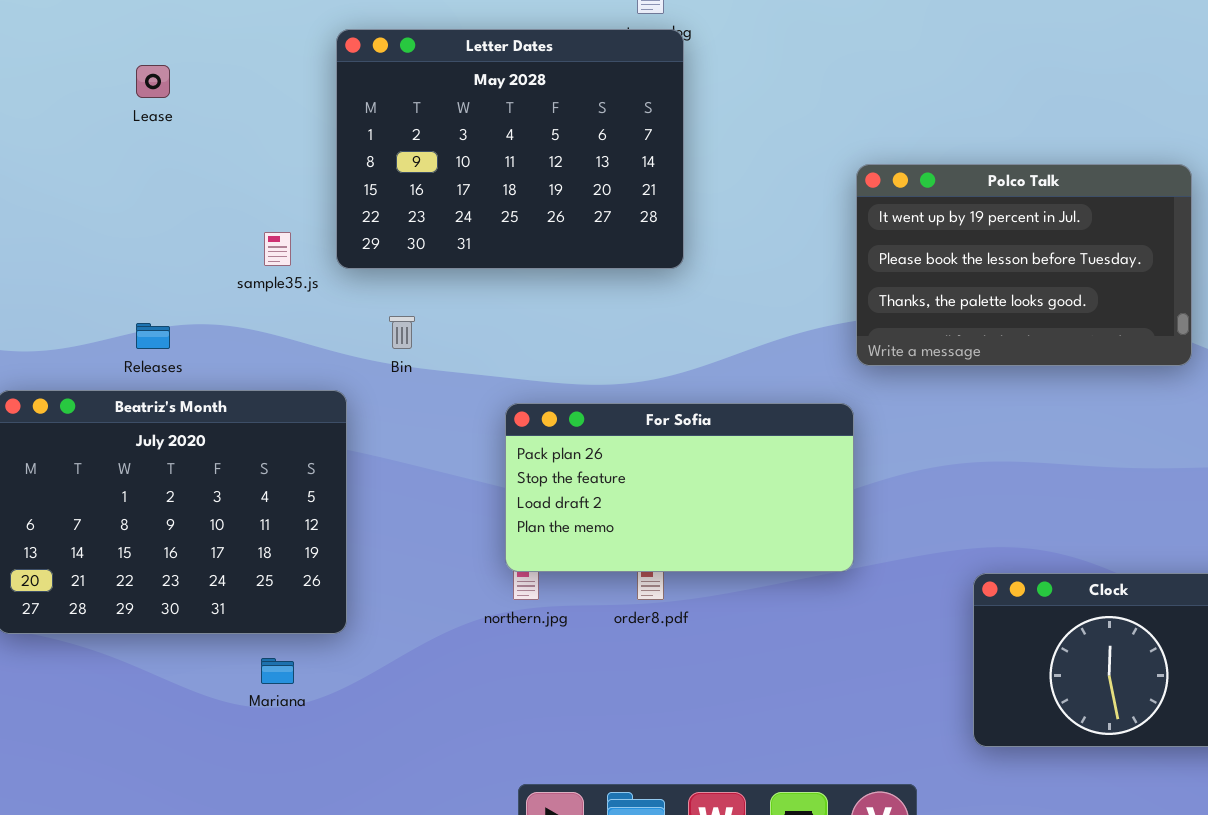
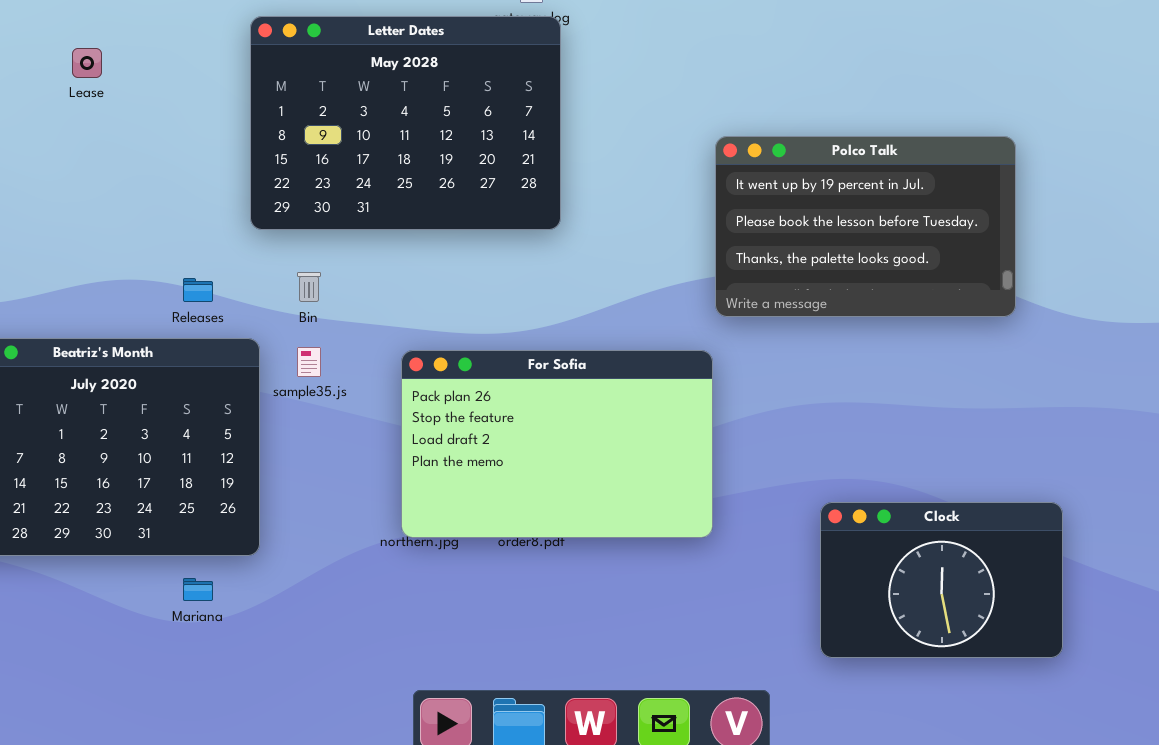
sample35.js: [264,232,291,266] -> [297,347,321,377], moved
Releases: [136,323,170,349] -> [183,278,213,302], moved
For Sofia: [505,403,854,572] -> [401,350,713,538], resized

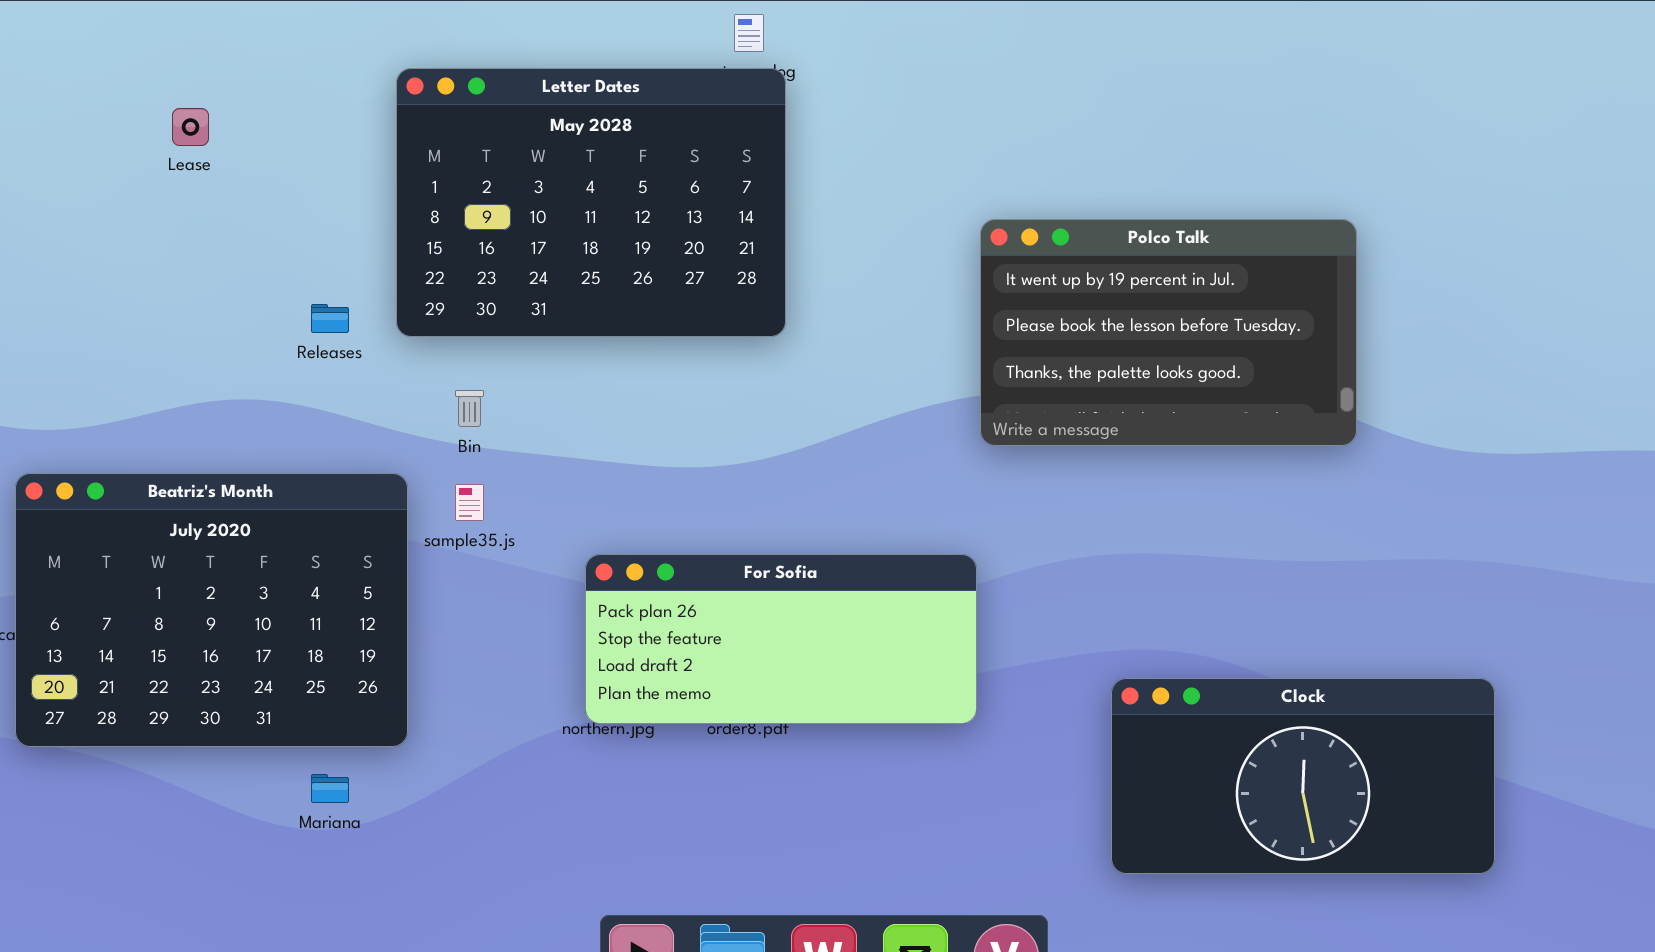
Releases: [183,278,213,302] -> [311,304,349,333], moved
For Sofia: [401,350,713,538] -> [585,554,977,724], resized
Clock: [820,502,1063,658] -> [1111,678,1495,874], resized

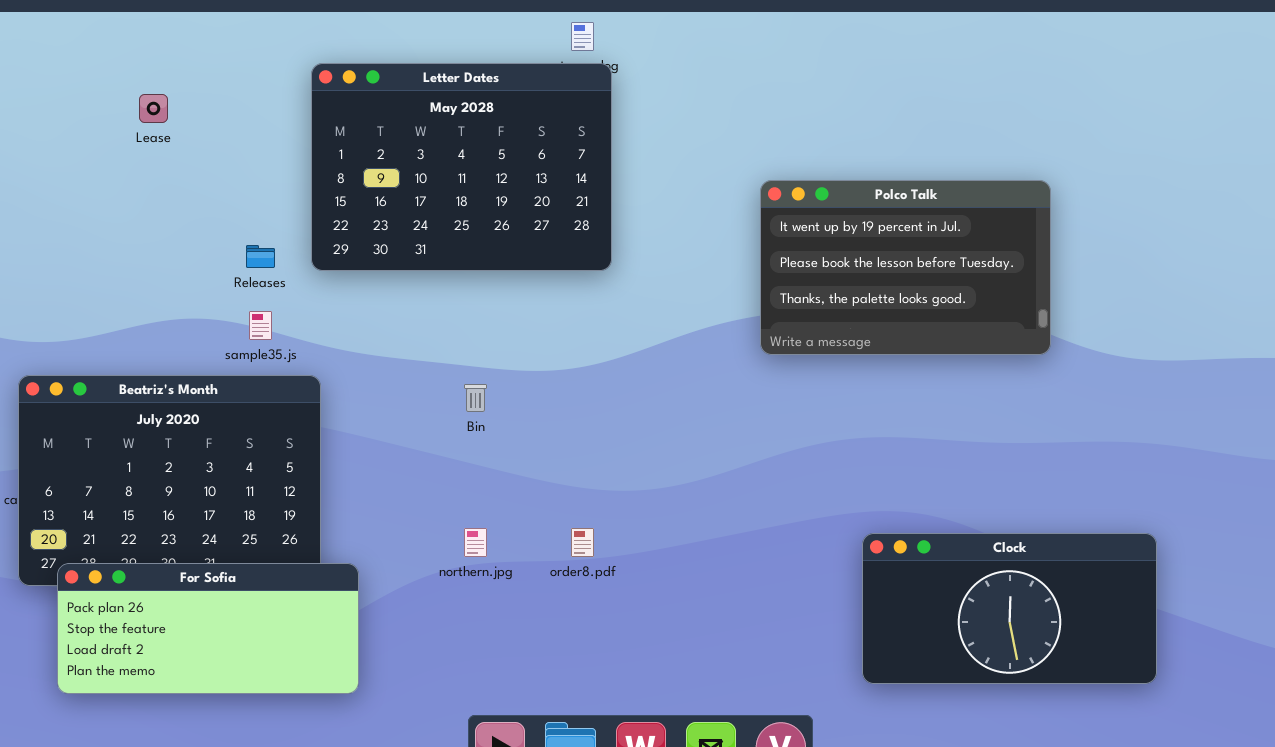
Bin: [455,390,484,427] -> [464,384,487,412], moved
sample35.js: [455,484,484,521] -> [249,311,272,340], moved
For Sofia: [585,554,977,724] -> [57,563,359,694], moved

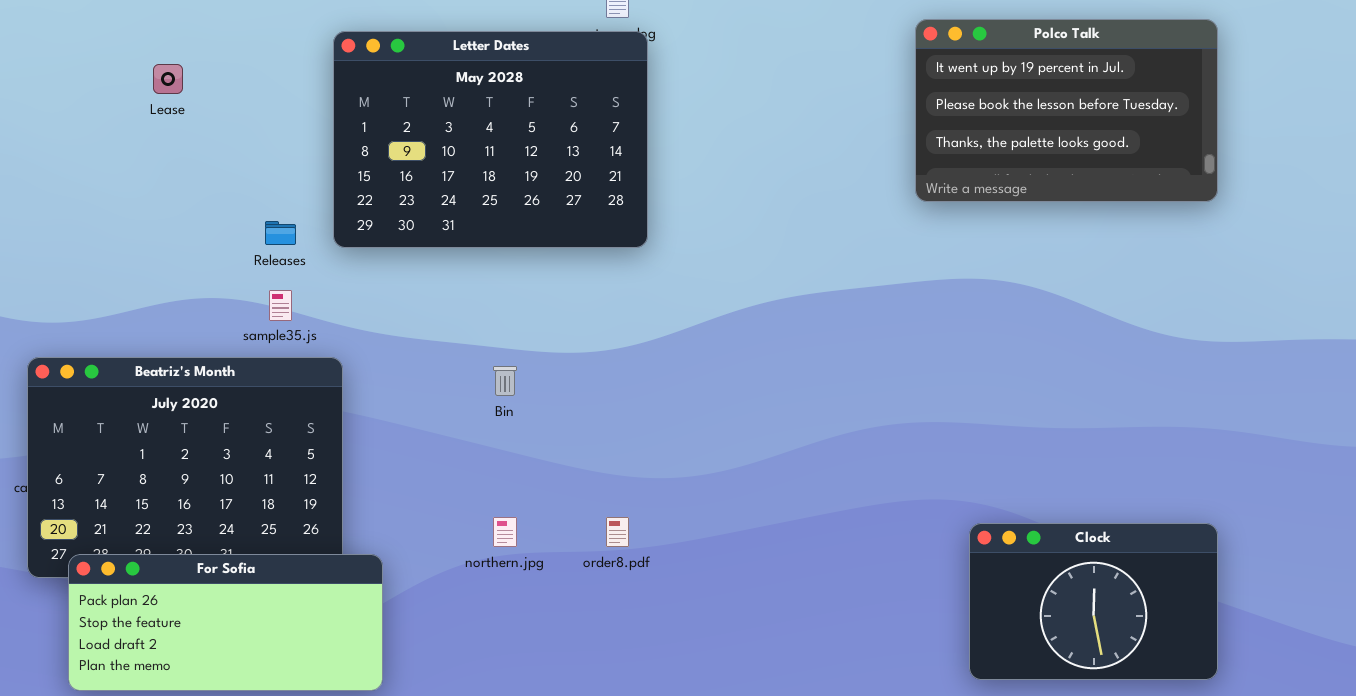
Polco Talk: [760,180,1051,355] -> [915,19,1218,202], moved
Clock: [862,533,1157,684] -> [969,523,1218,680], resized

